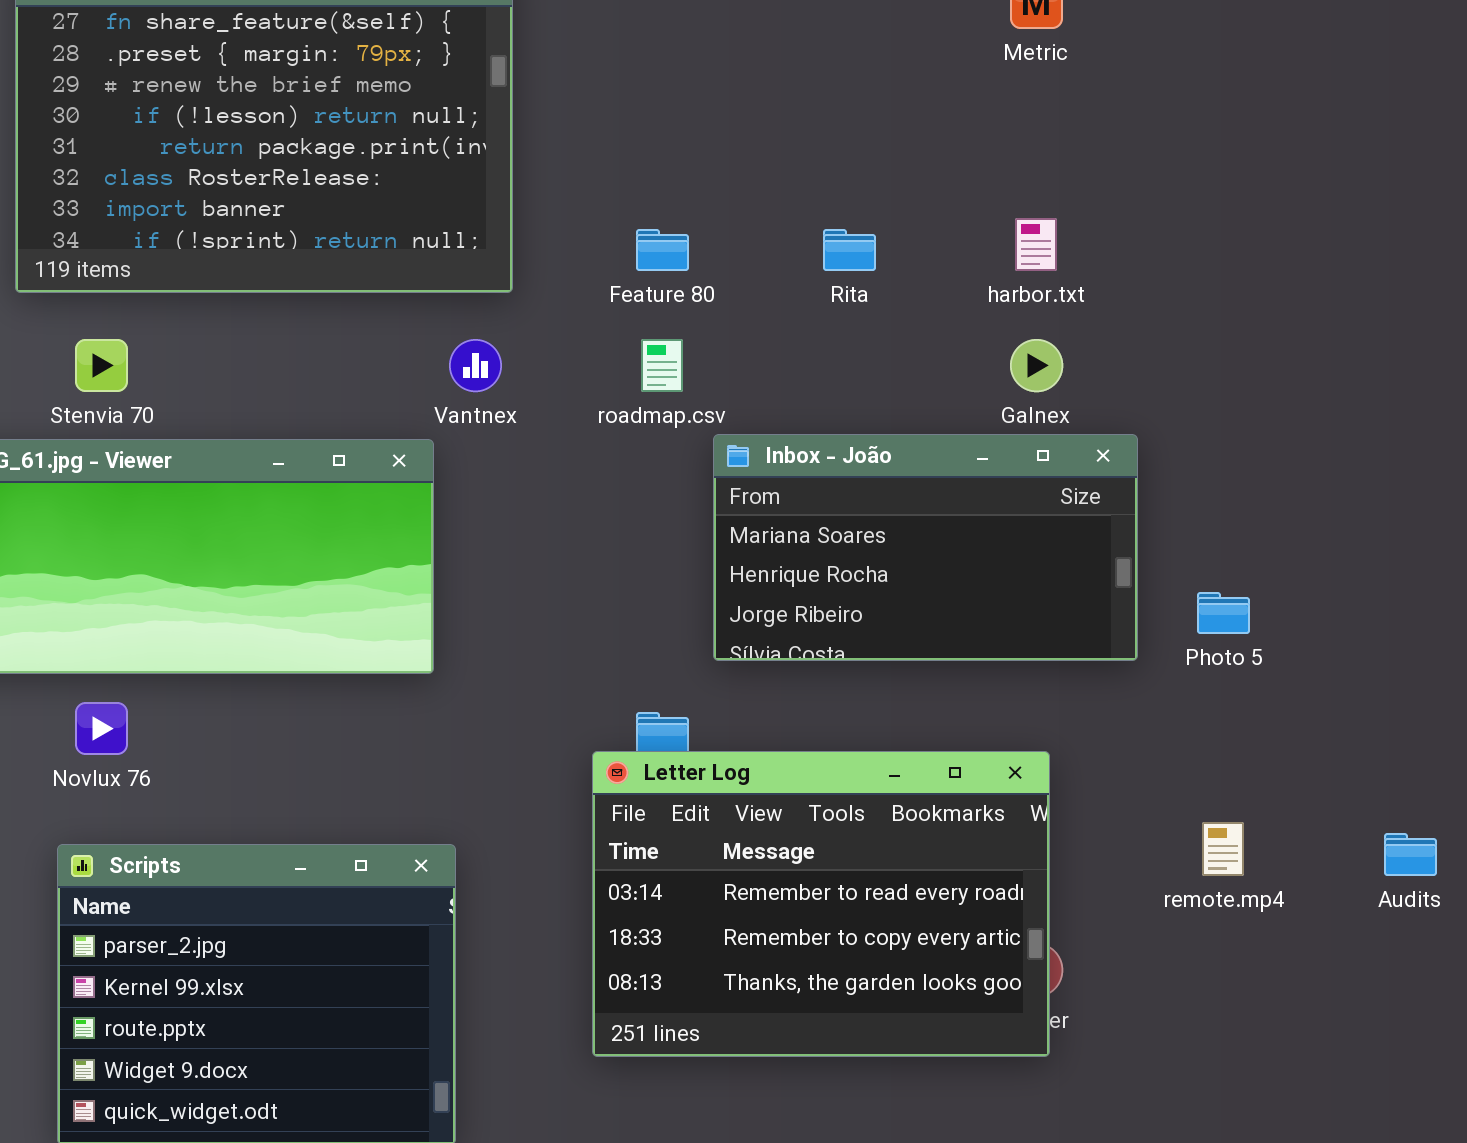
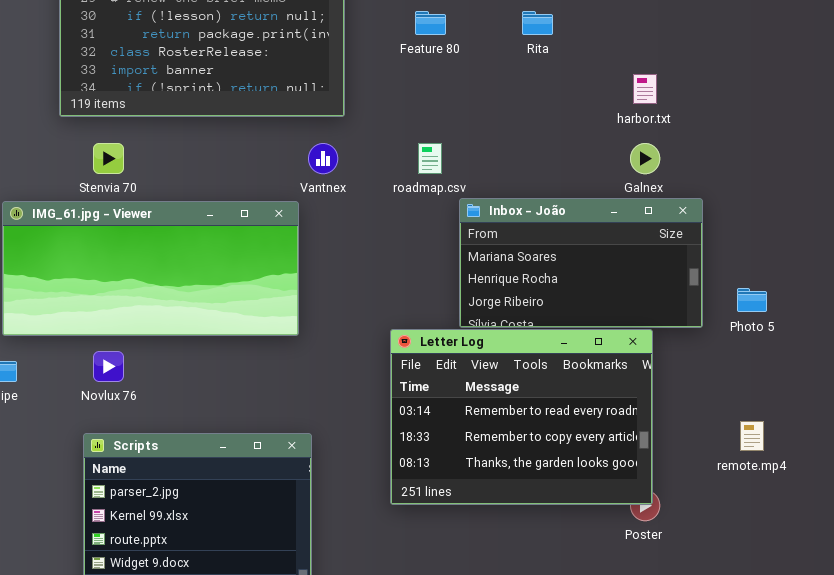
Feature 80: [636,229,689,271] -> [415,11,446,35], moved
Rita: [823,229,876,271] -> [522,11,553,35], moved
Letter Log: [592,751,1050,1057] -> [390,329,653,505], moved

